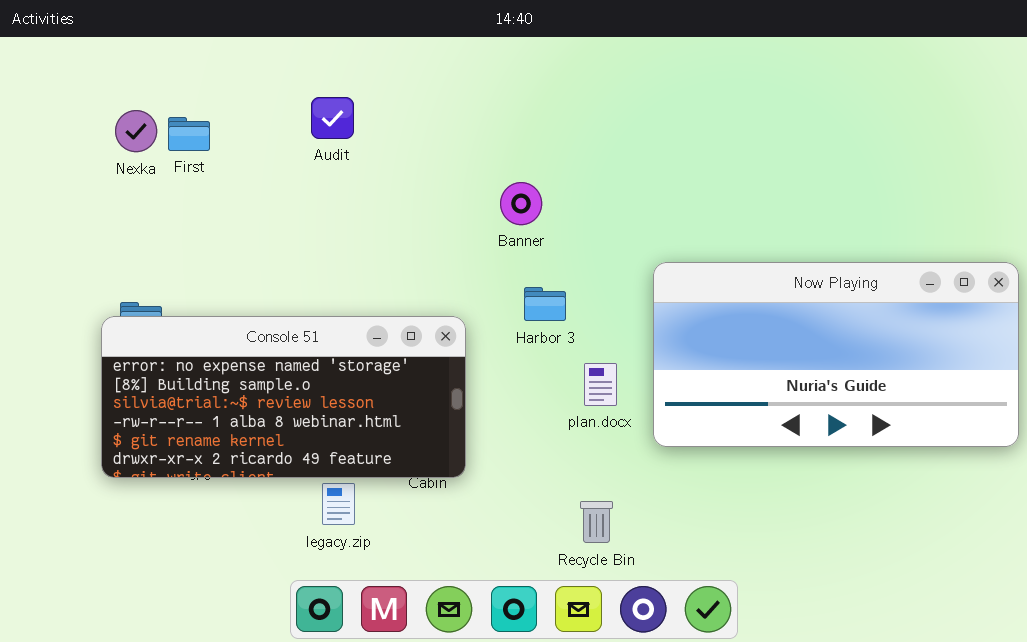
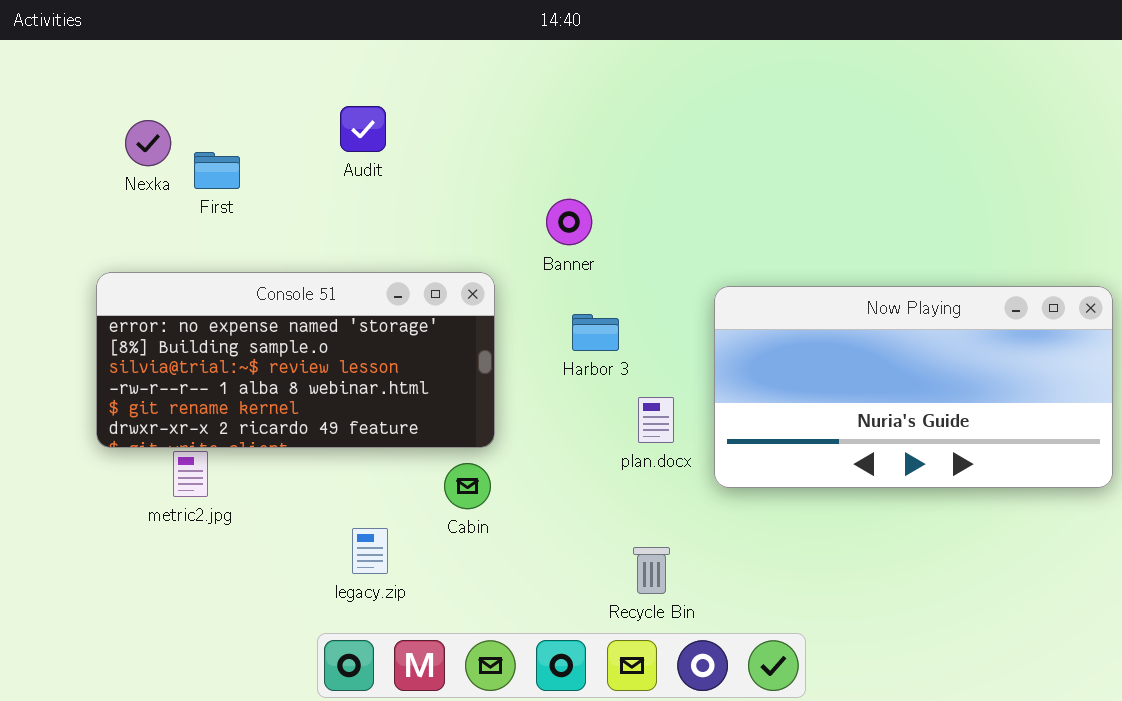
First: [168,117,210,151] -> [194,152,240,189], moved
Console 51: [101,316,466,478] -> [96,272,495,448], moved

